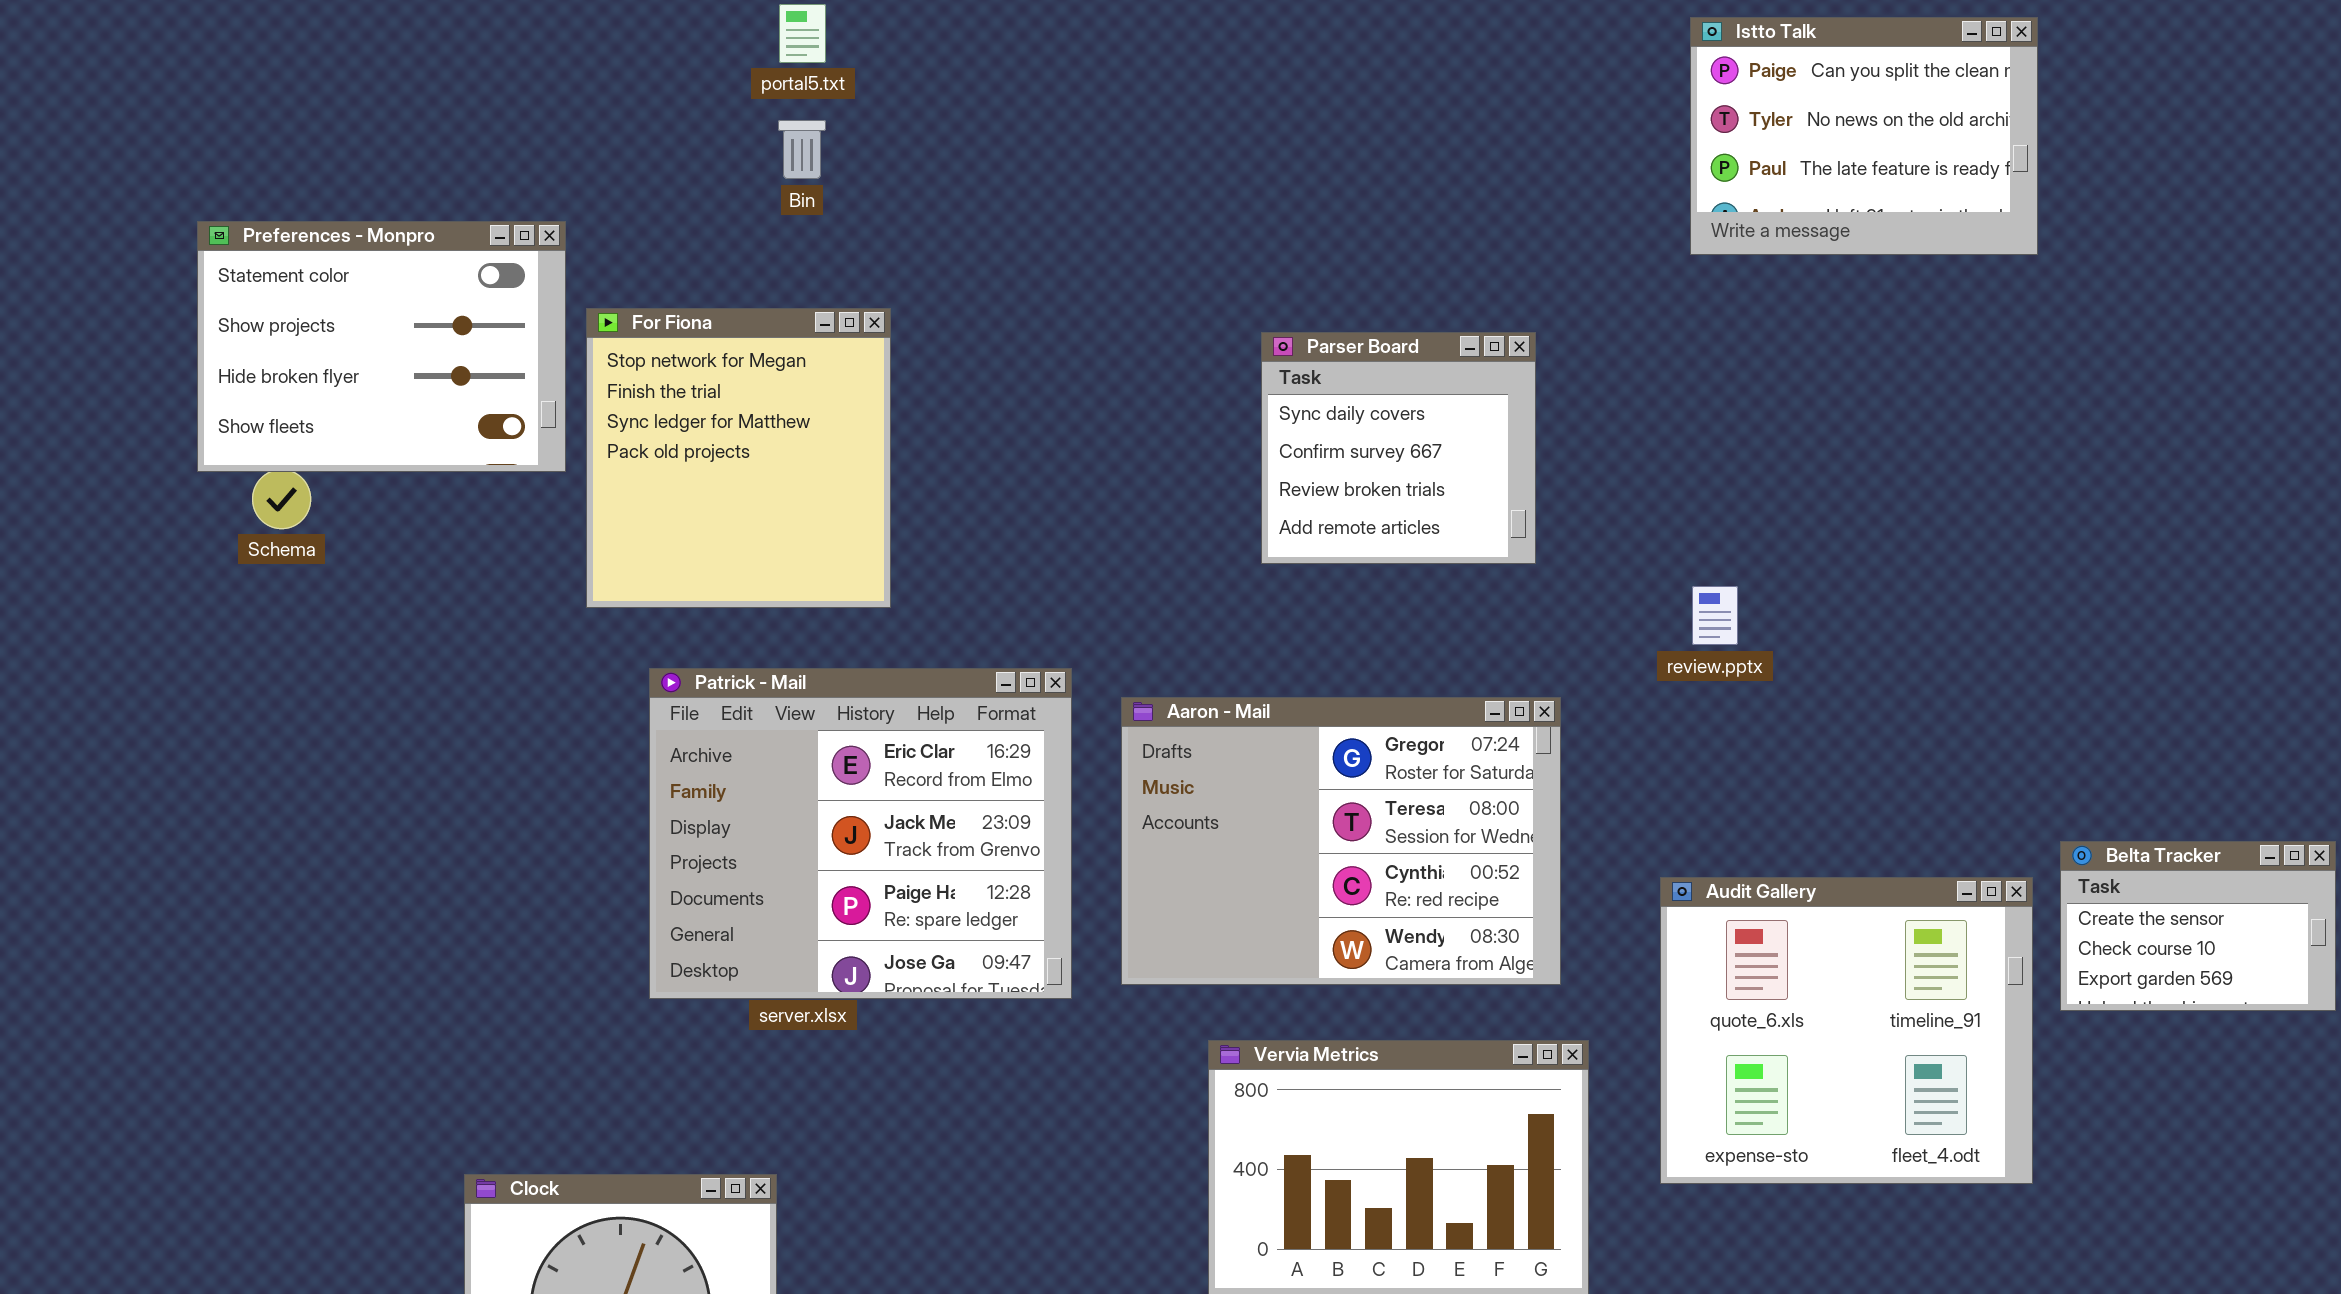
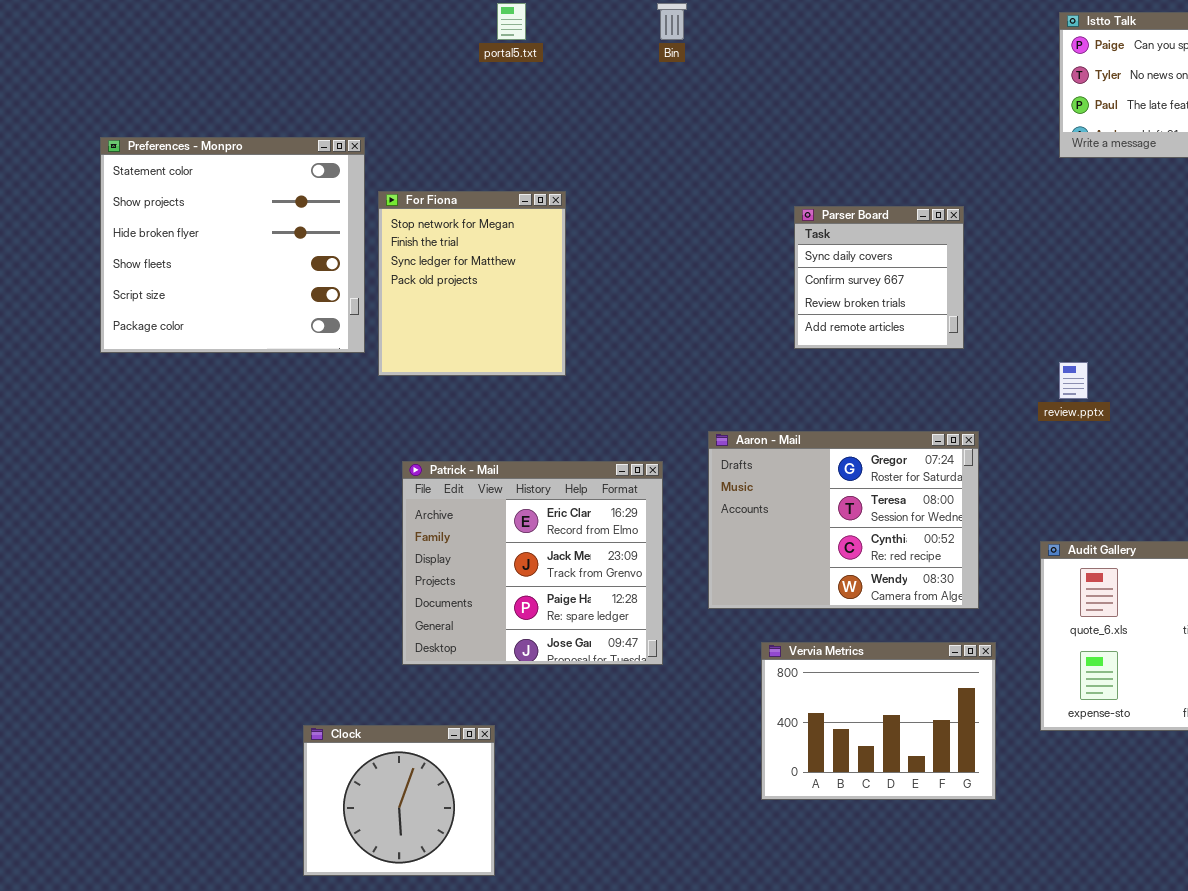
Bin: [778,120,826,179] -> [657,3,687,40], moved
Preferences - Monpro: [197,221,566,472] -> [100,137,365,353], resized
Patrick - Mail: [649,668,1072,999] -> [402,461,663,665], moved

